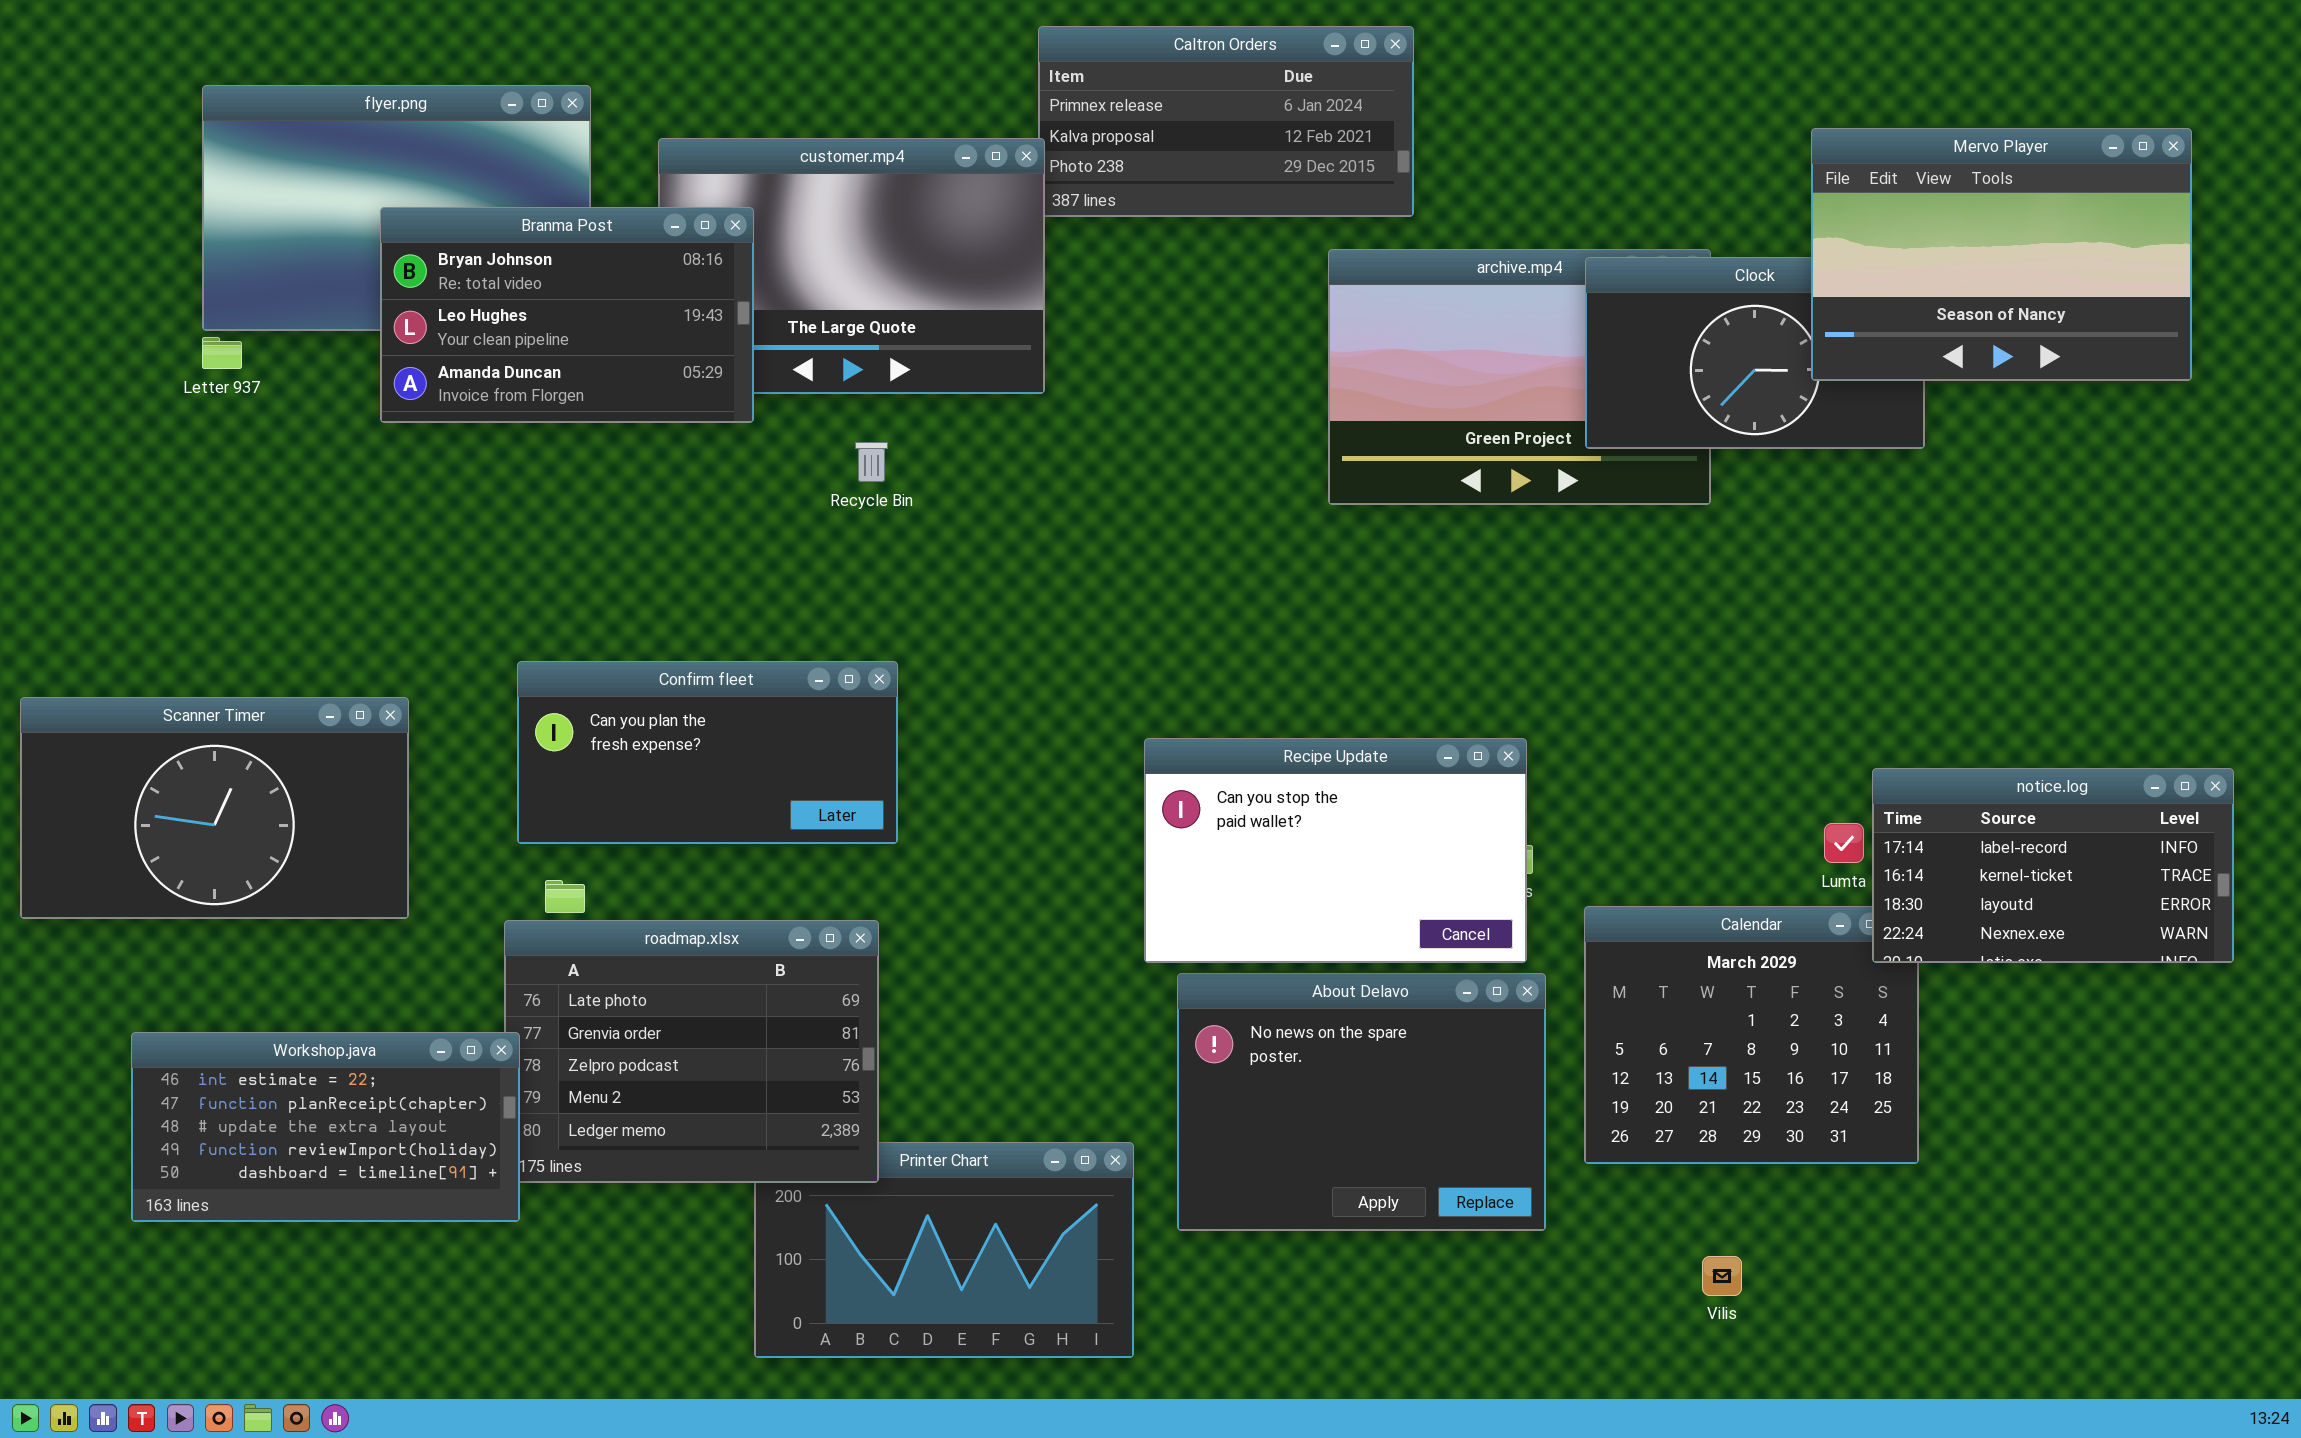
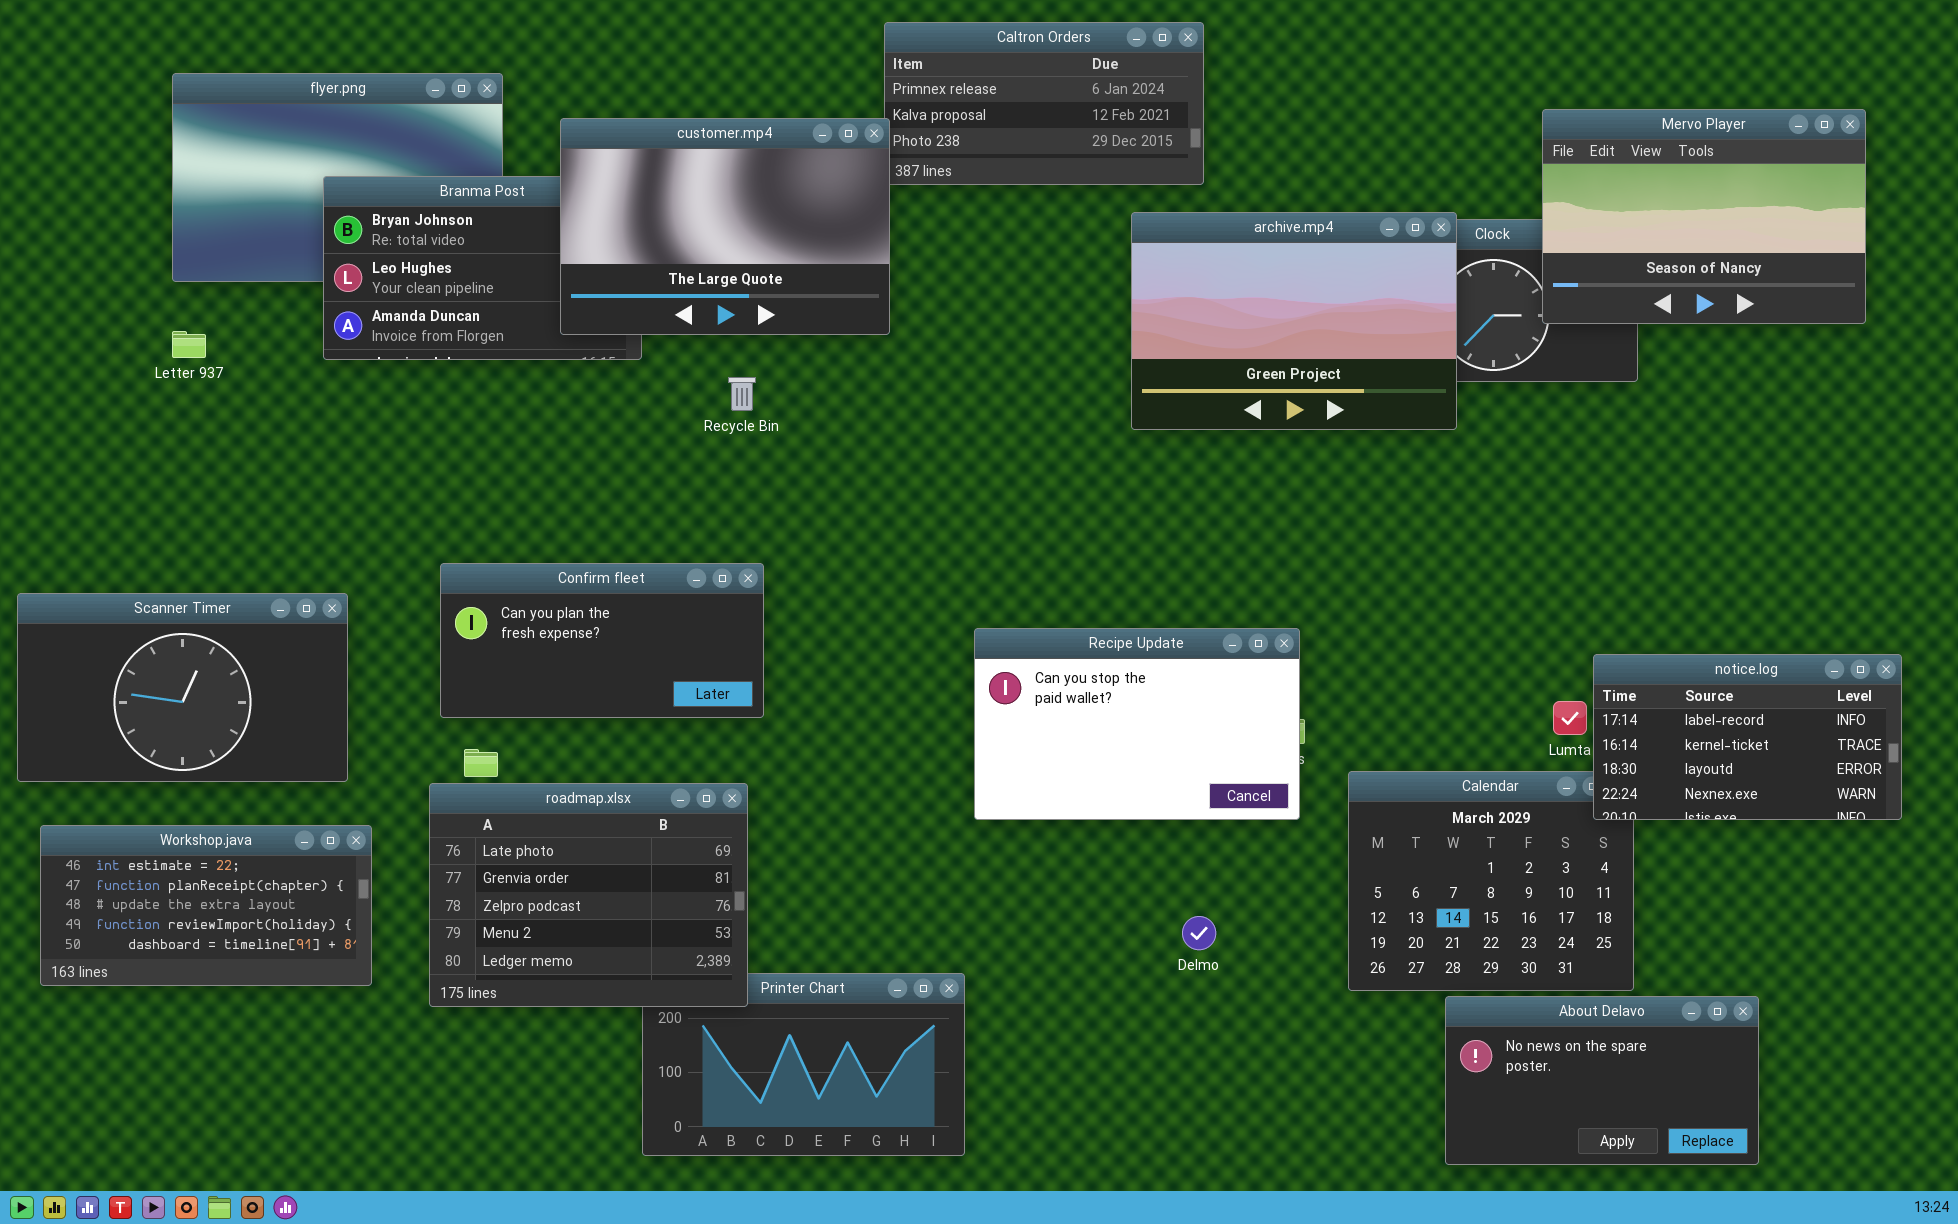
customer.mp4: [658,138,1045,394] -> [560,118,890,335], raised
archive.mp4: [1328,249,1711,505] -> [1131,212,1457,430], raised
Letter 937: [202,337,242,369] -> [172,331,206,358], moved
About Delavo: [1177,973,1546,1231] -> [1445,996,1759,1165], moved, resized
Workshop.java: [131,1032,520,1222] -> [40,825,372,986], moved

